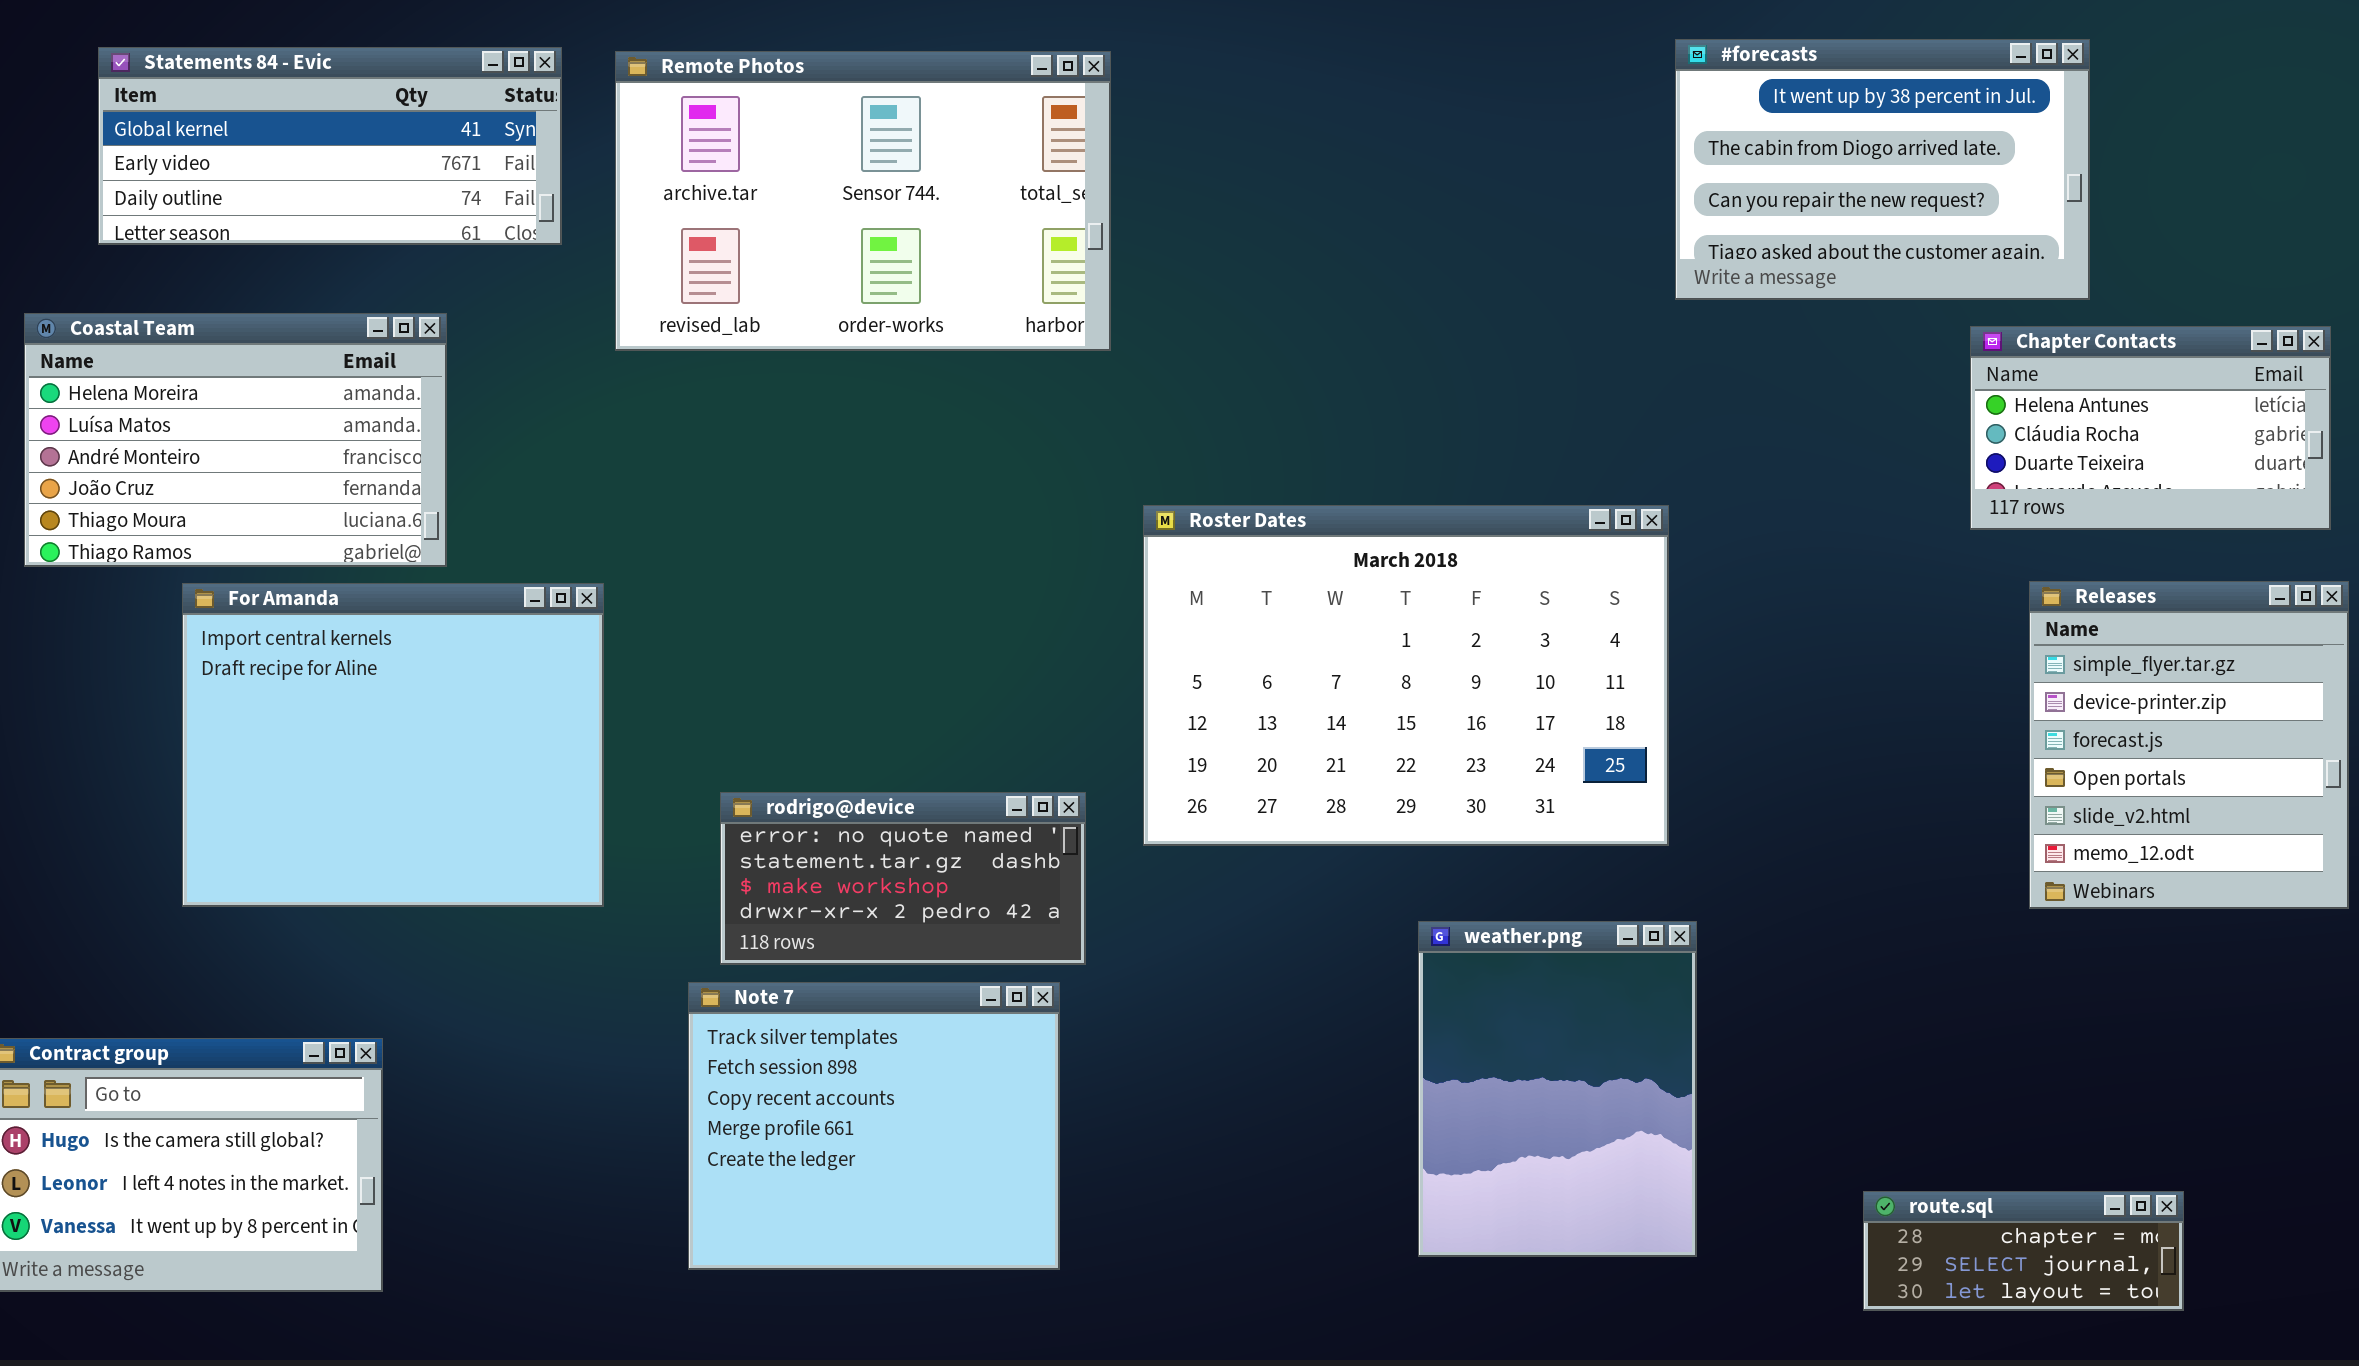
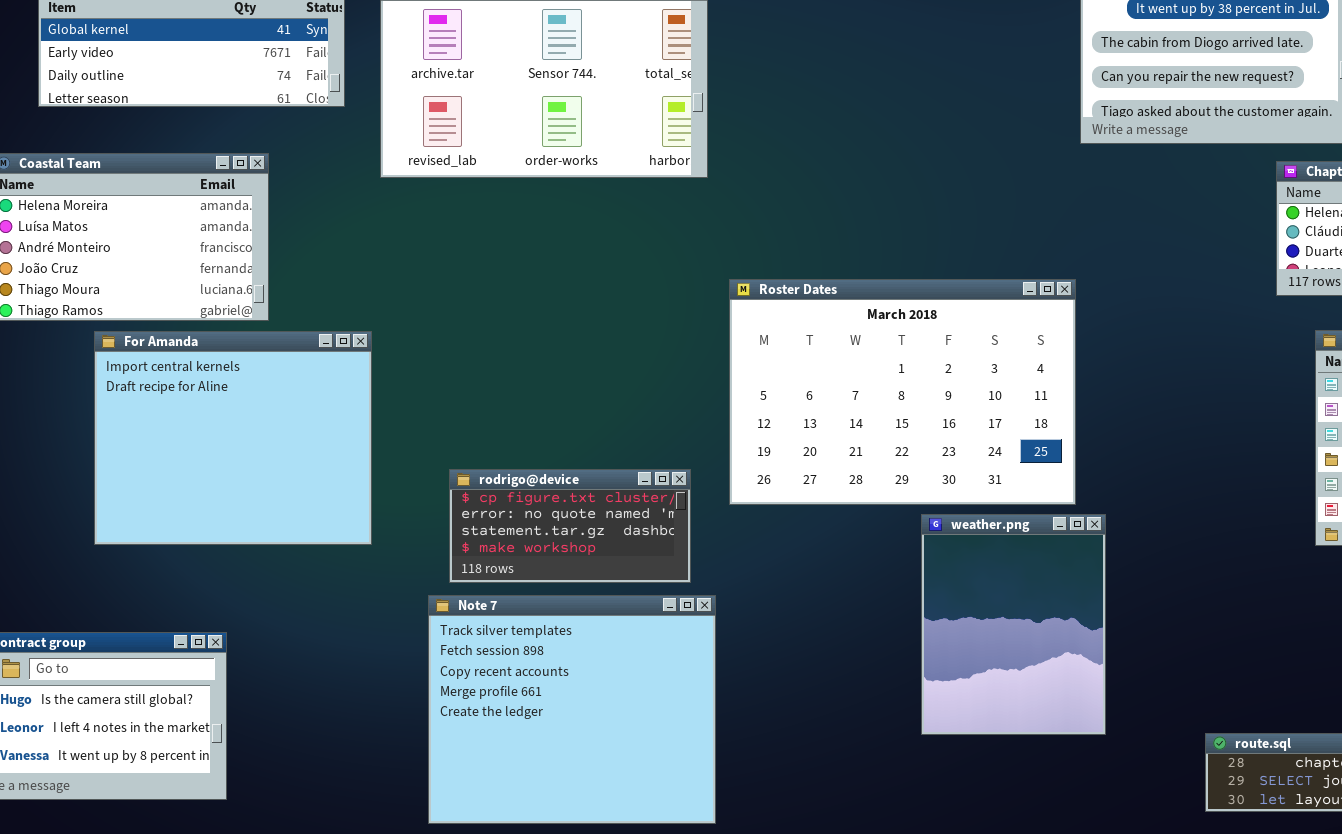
rodrigo@device: [720,792,1086,965] -> [449,469,691,583], scrolled up 1 row
weather.png: [1418,921,1697,1257] -> [921,514,1106,735], moved
Note 7: [688,982,1060,1270] -> [428,595,716,824], resized

